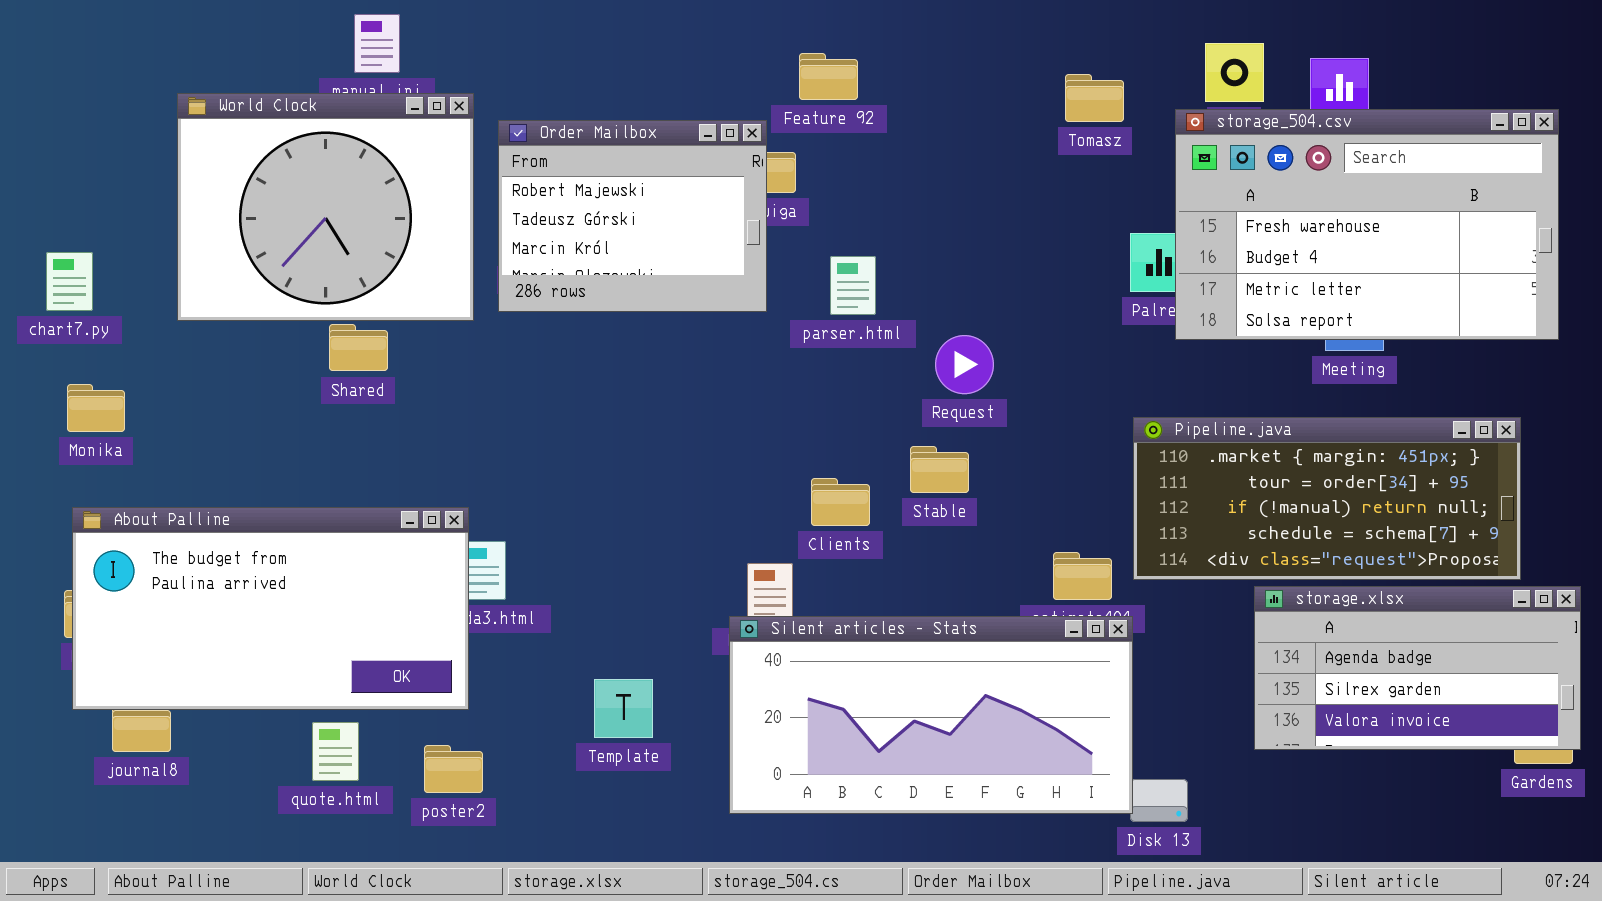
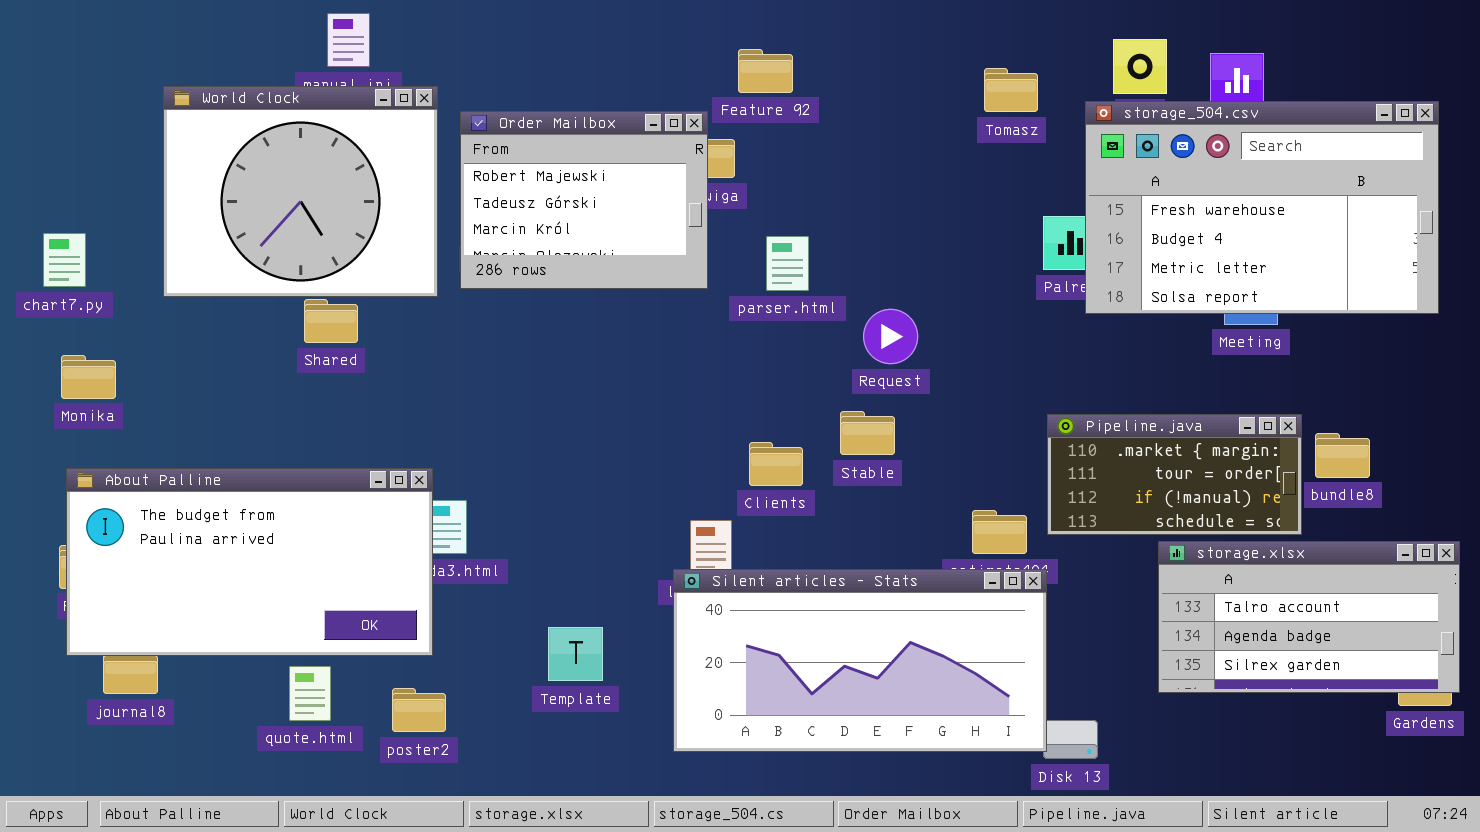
Pipeline.java: [1133,417,1521,580] -> [1047,414,1302,535], resized
storage.xlsx: [1254,586,1581,750] -> [1158,541,1460,693], scrolled up 1 row

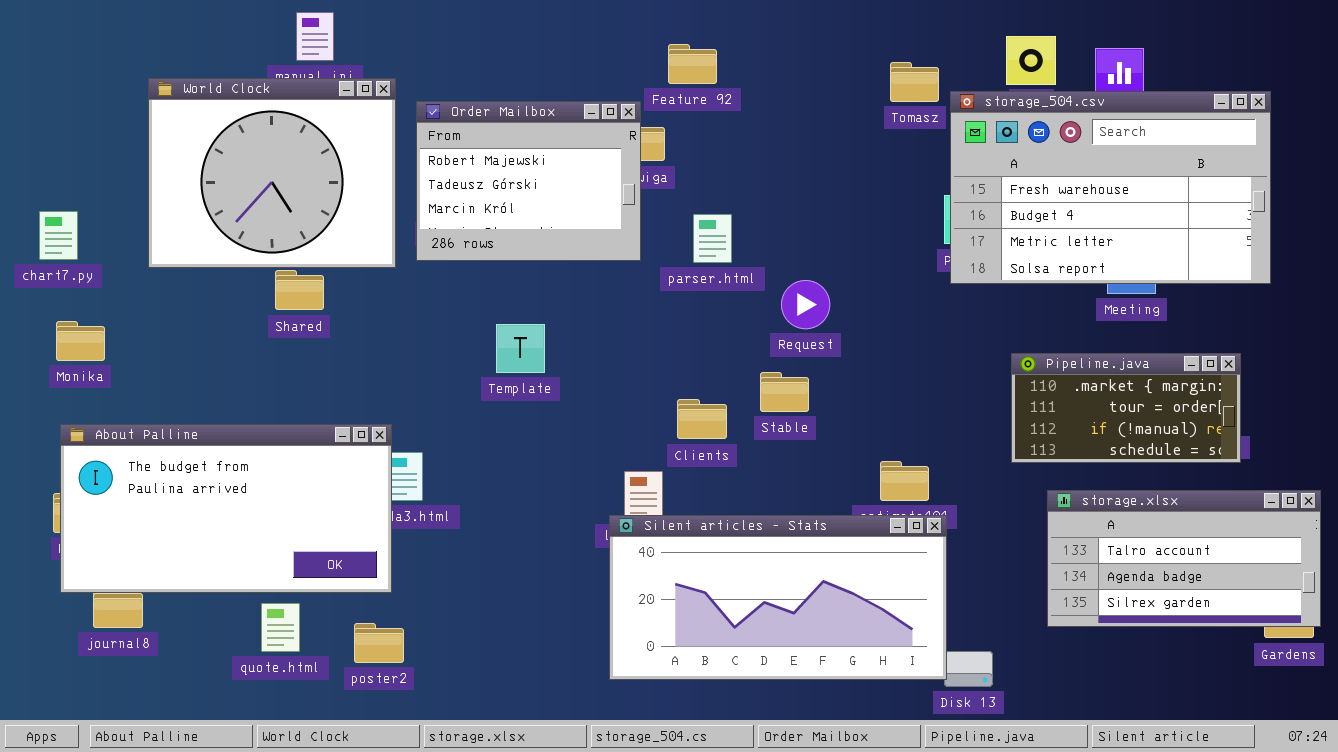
storage_504.csv: [1085,101,1439,314] -> [950,91,1271,284], moved
Pipeline.java: [1047,414,1302,535] -> [1011,353,1241,463], moved
Template: [548,627,603,681] -> [496,324,545,373], moved

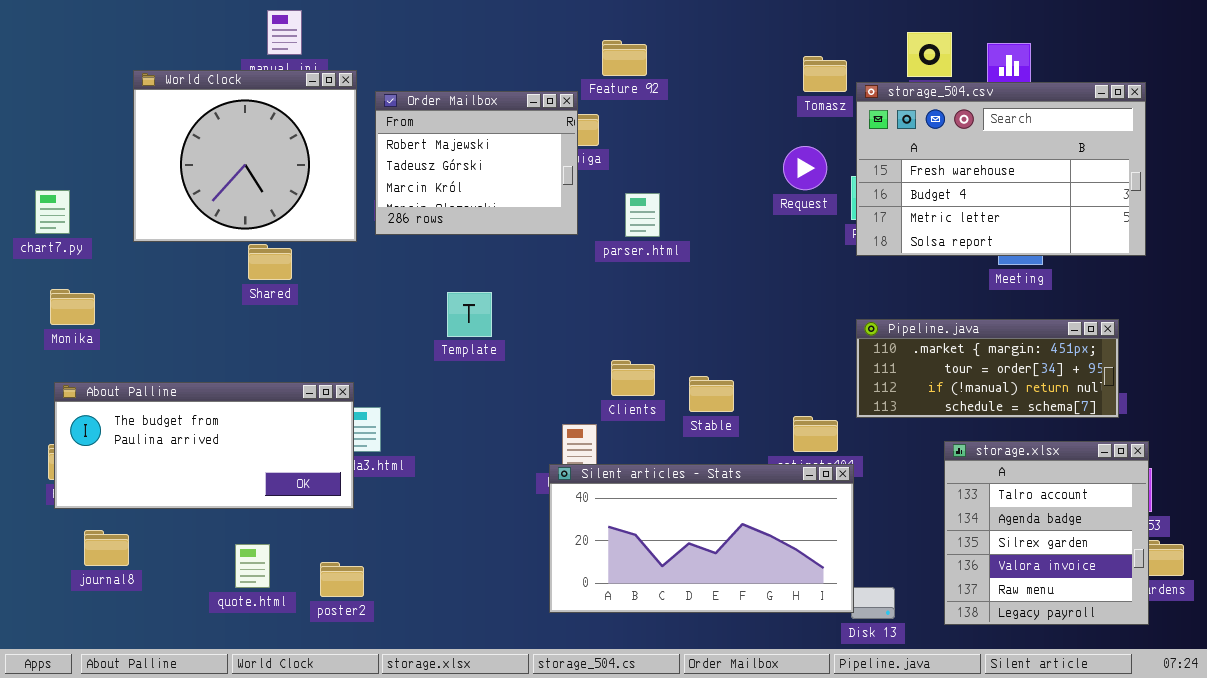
Request: [781,280,830,329] -> [783,146,827,190], moved
Pipeline.java: [1011,353,1241,463] -> [856,319,1119,418], resized
Stable: [760,372,809,412] -> [689,376,734,412], moved
About Palline: [60,424,392,593] -> [54,382,354,509], resized
storage.xlsx: [1047,490,1321,627] -> [944,441,1149,625], resized

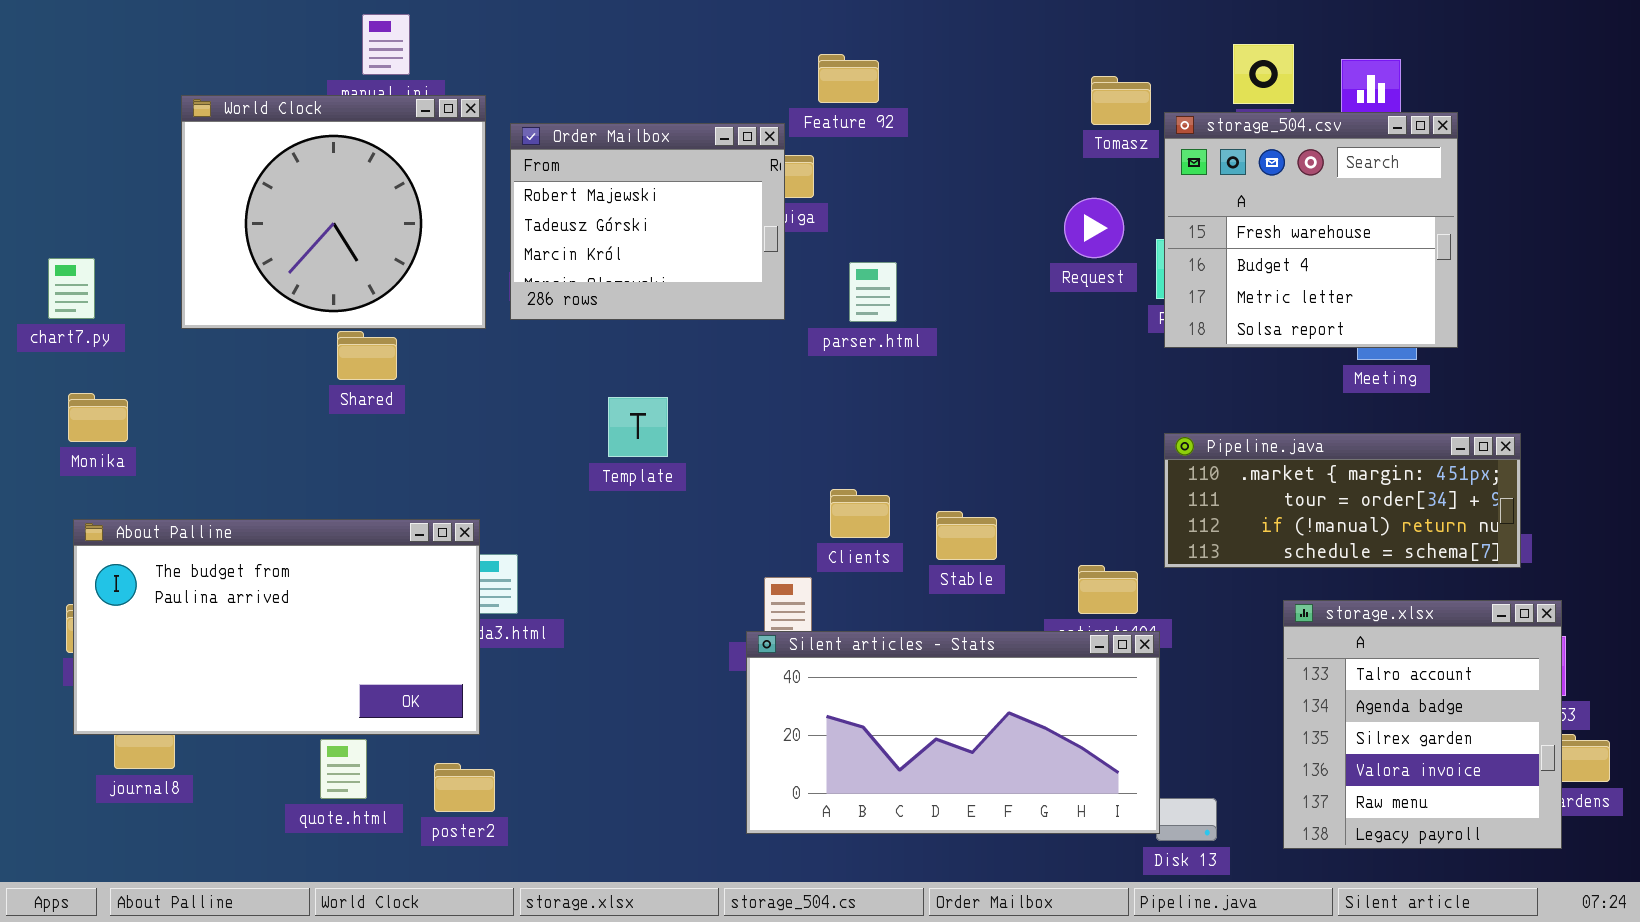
storage_504.csv: [856,82,1146,256] -> [1164,112,1458,348], resized
About Palline: [54,382,354,509] -> [73,519,480,735], resized

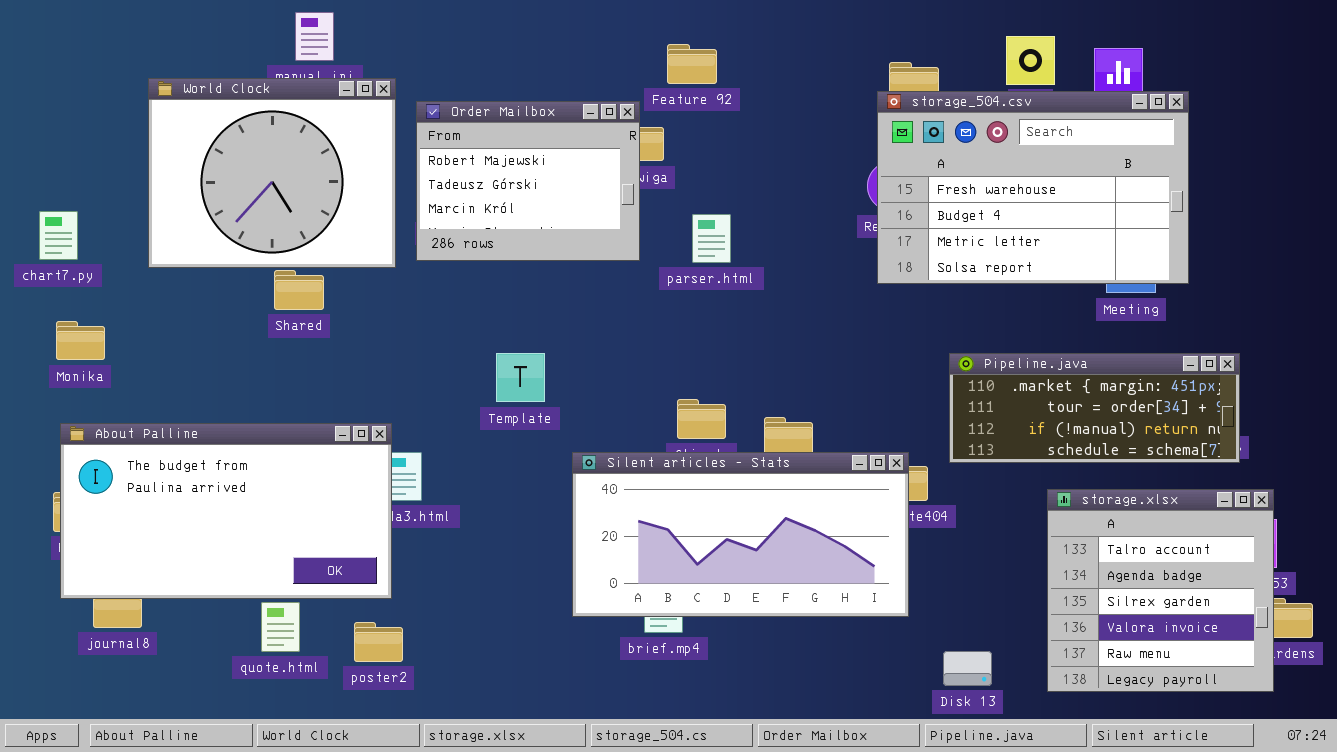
storage_504.csv: [1164,112,1458,348] -> [877,91,1189,284], resized
Template: [608,397,668,457] -> [496,353,545,402], moved
Silent articles - Stats: [746,631,1160,834] -> [572,452,909,617], moved

